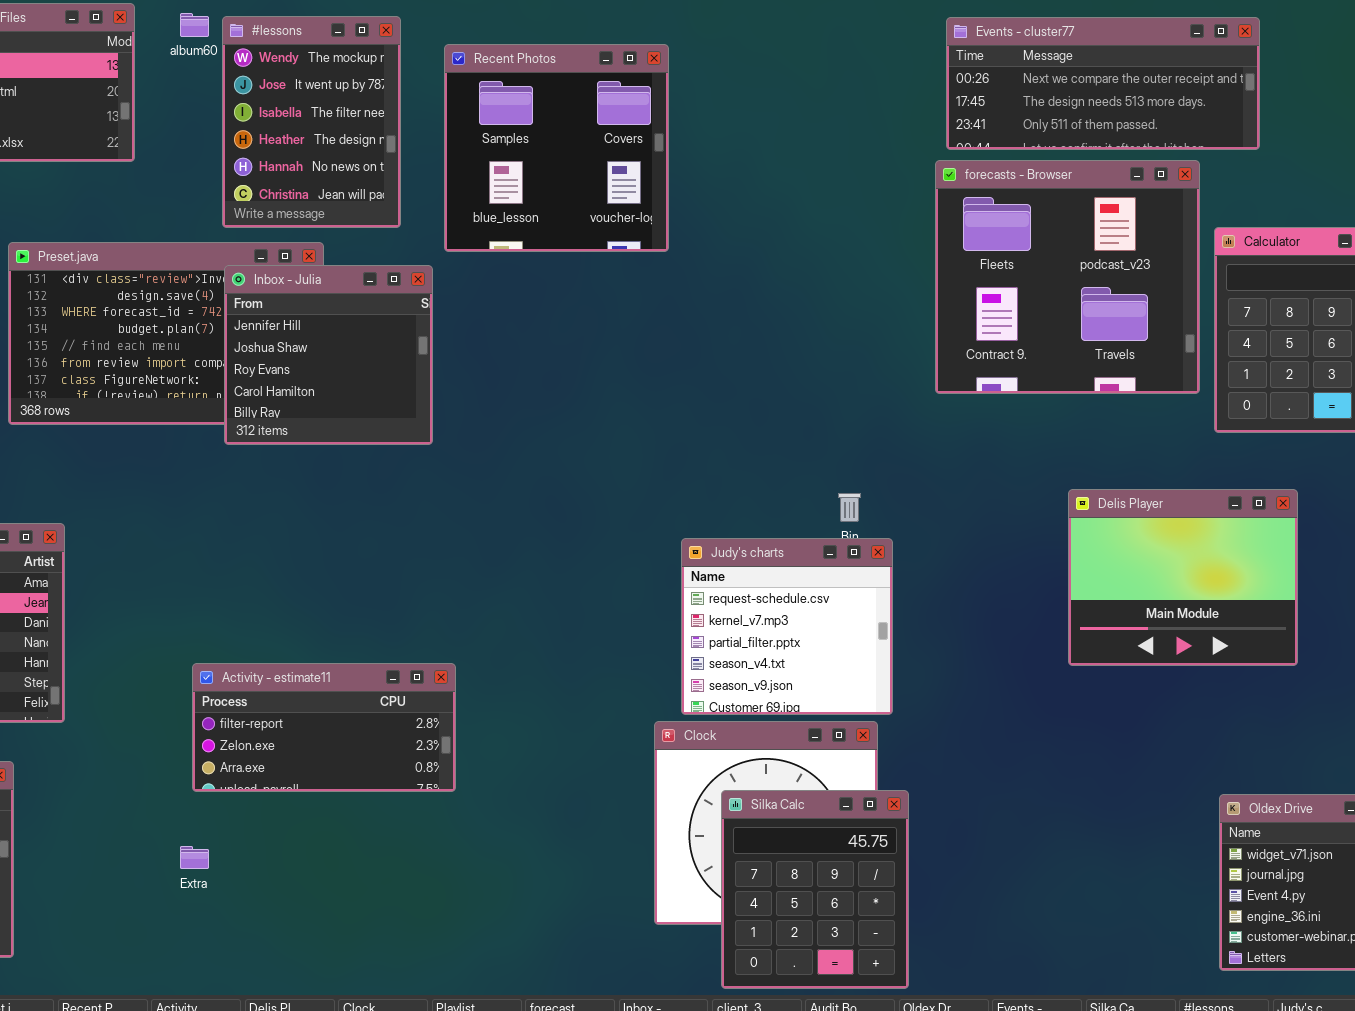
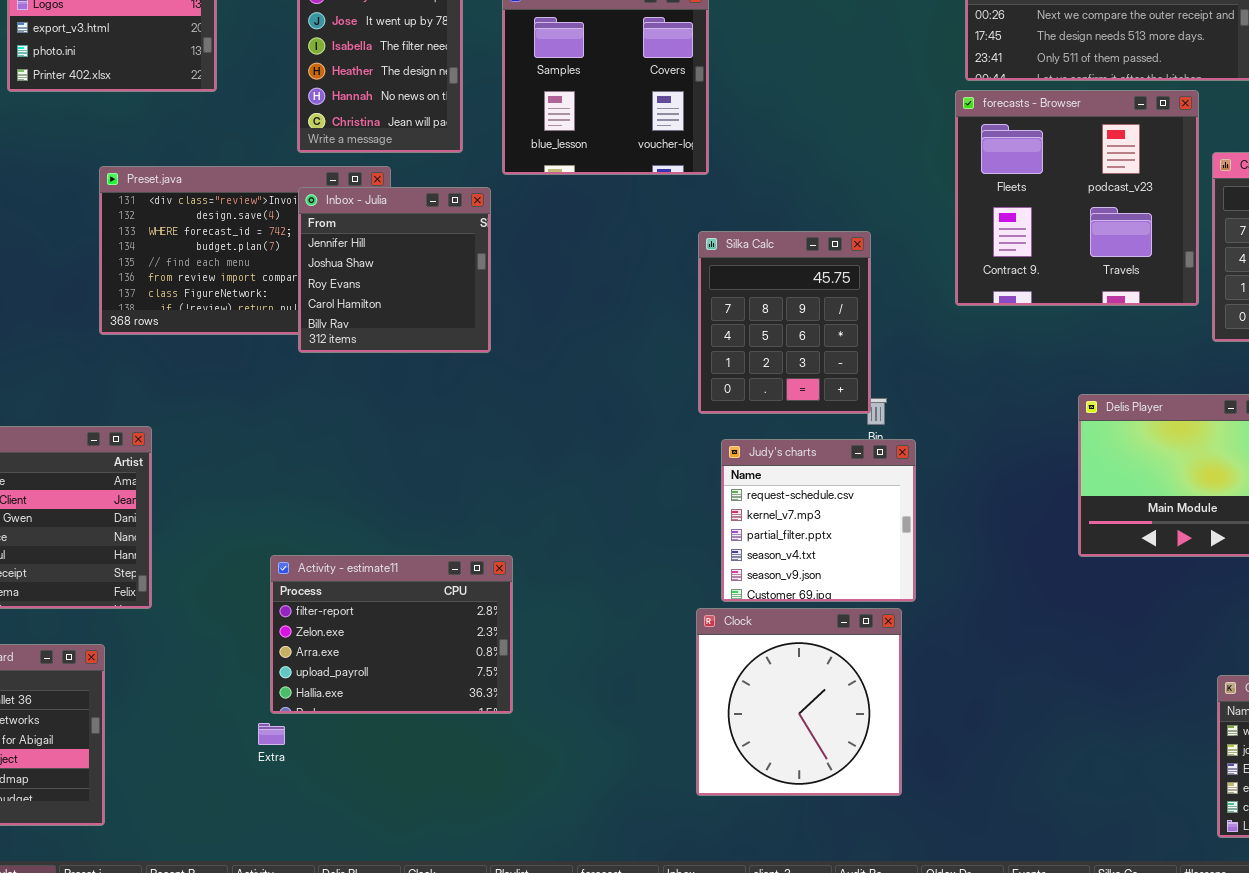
Activity - estimate11: [192,663,456,792] -> [270,555,513,714], resized
Silka Calc: [721,790,909,989] -> [698,231,871,414], moved

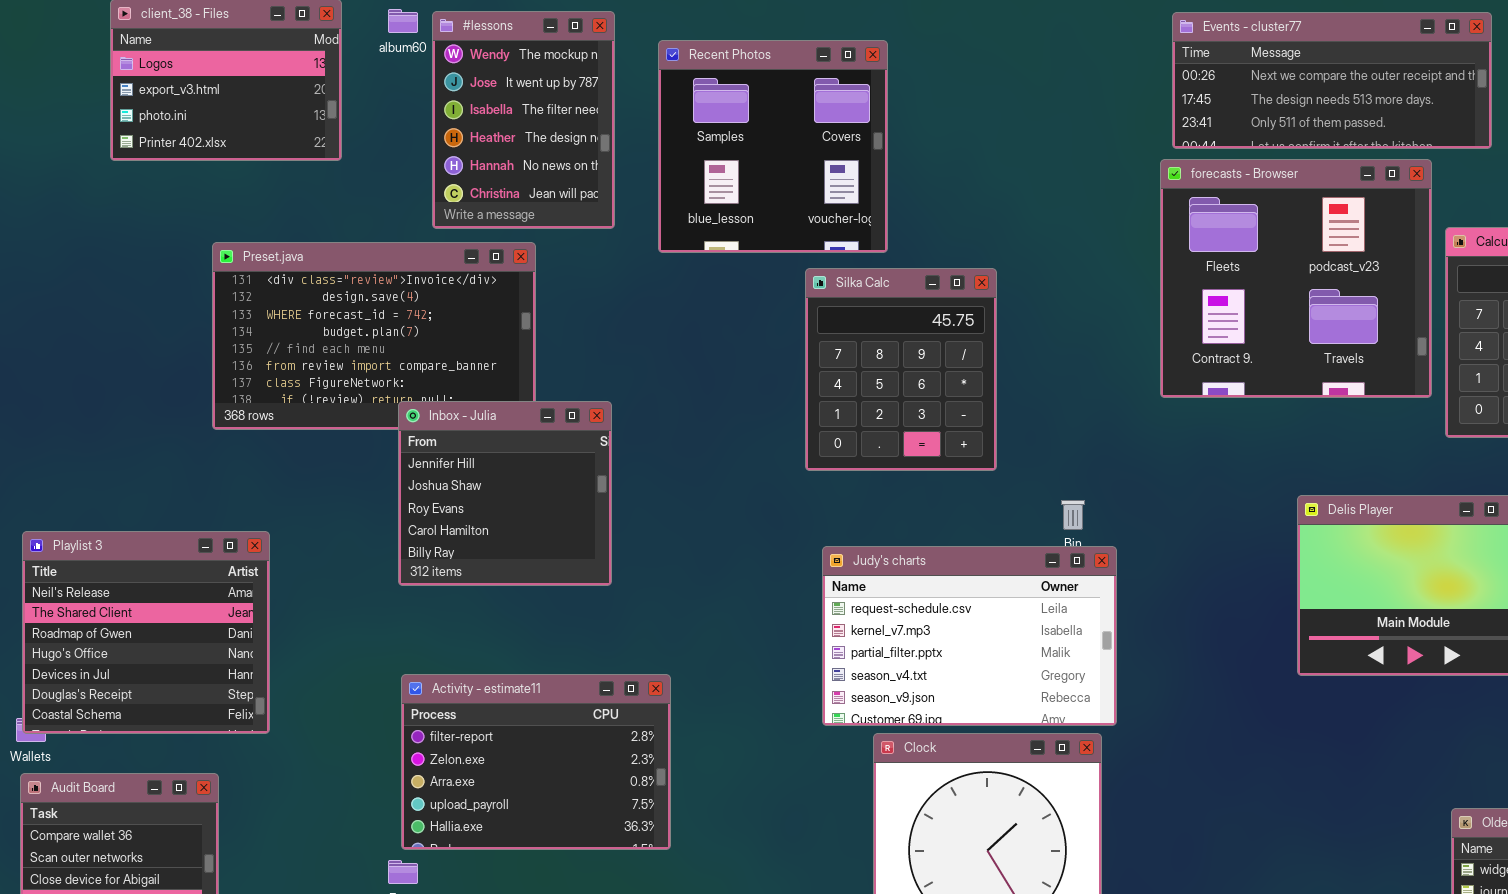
Inbox - Julia: [298,187,491,353] -> [398,401,612,586], moved
Silka Calc: [698,231,871,414] -> [805,268,997,471], moved
Judy's charts: [721,439,916,602] -> [822,546,1117,726], resized

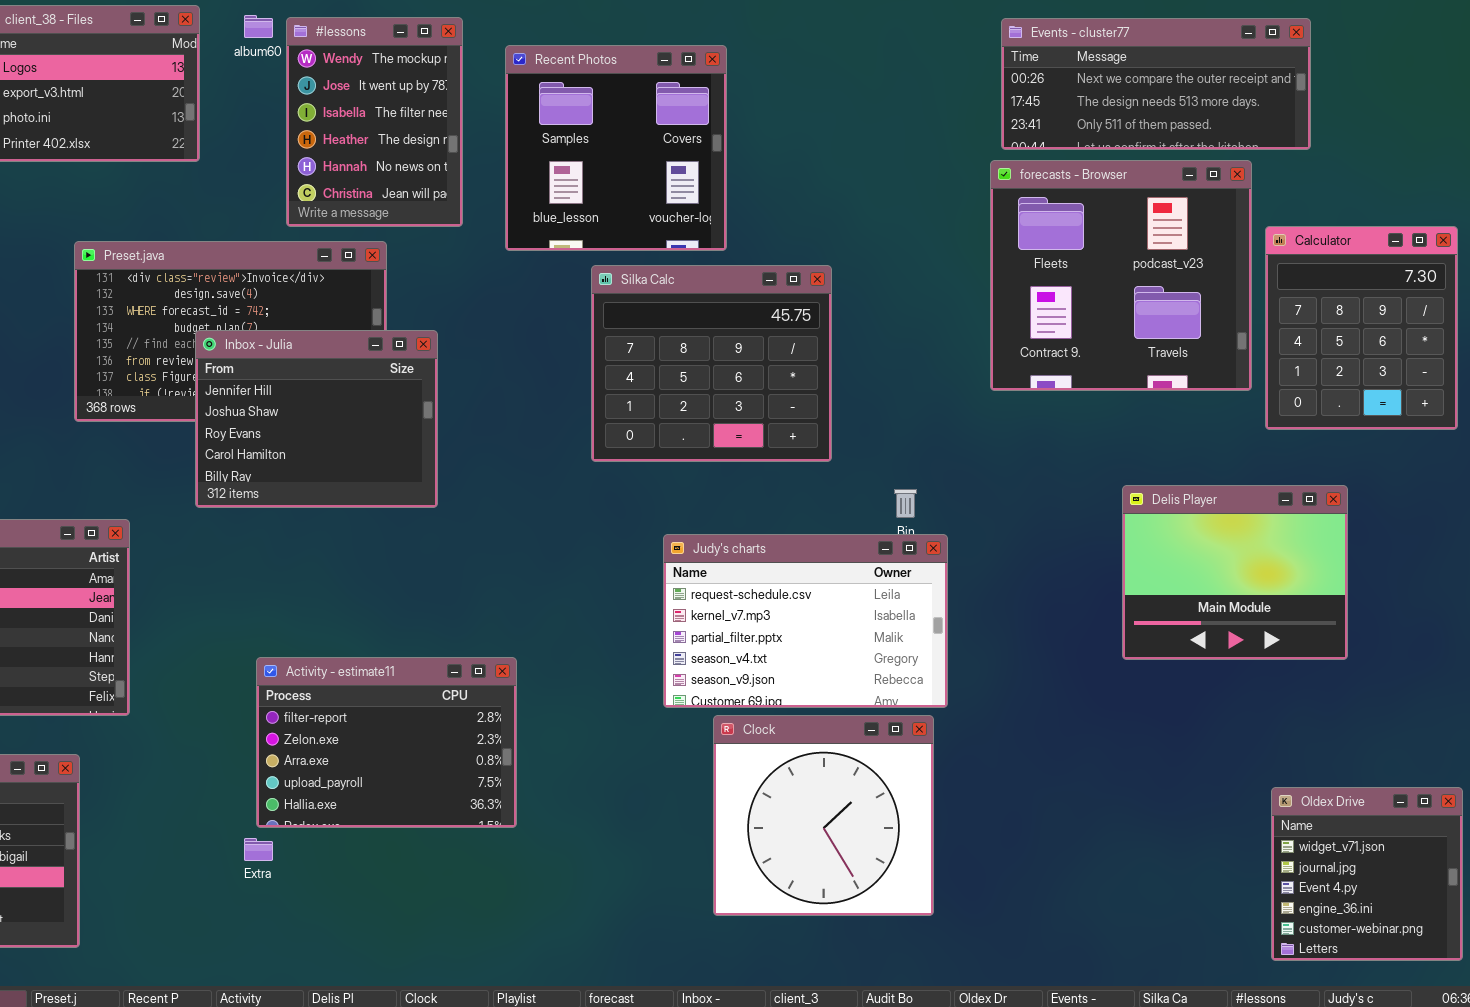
Silka Calc: [805,268,997,471] -> [591,265,832,462], resized
Inbox - Julia: [398,401,612,586] -> [195,330,438,508], moved, resized

